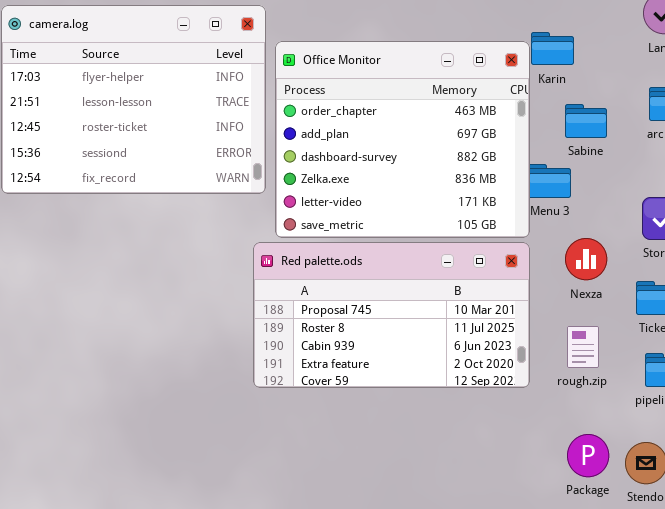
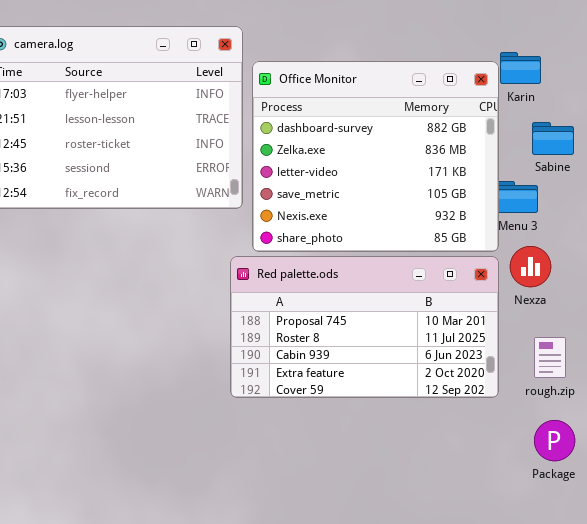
Office Monitor: [275,41,530,238] -> [252,61,499,252], scrolled down 2 rows
Nexza: [565,238,607,280] -> [510,246,551,287], moved
Package: [567,434,609,477] -> [534,420,575,461], moved

